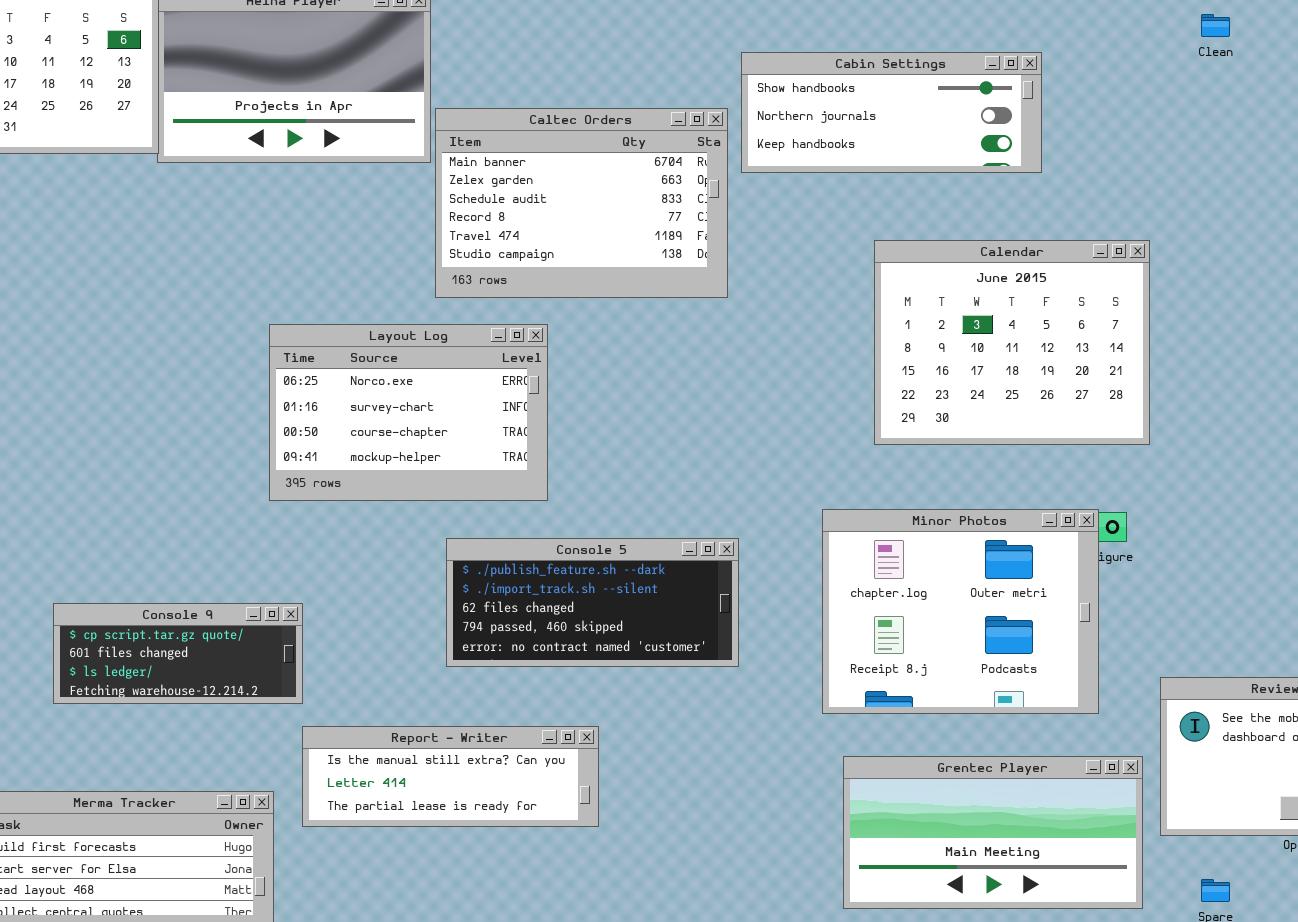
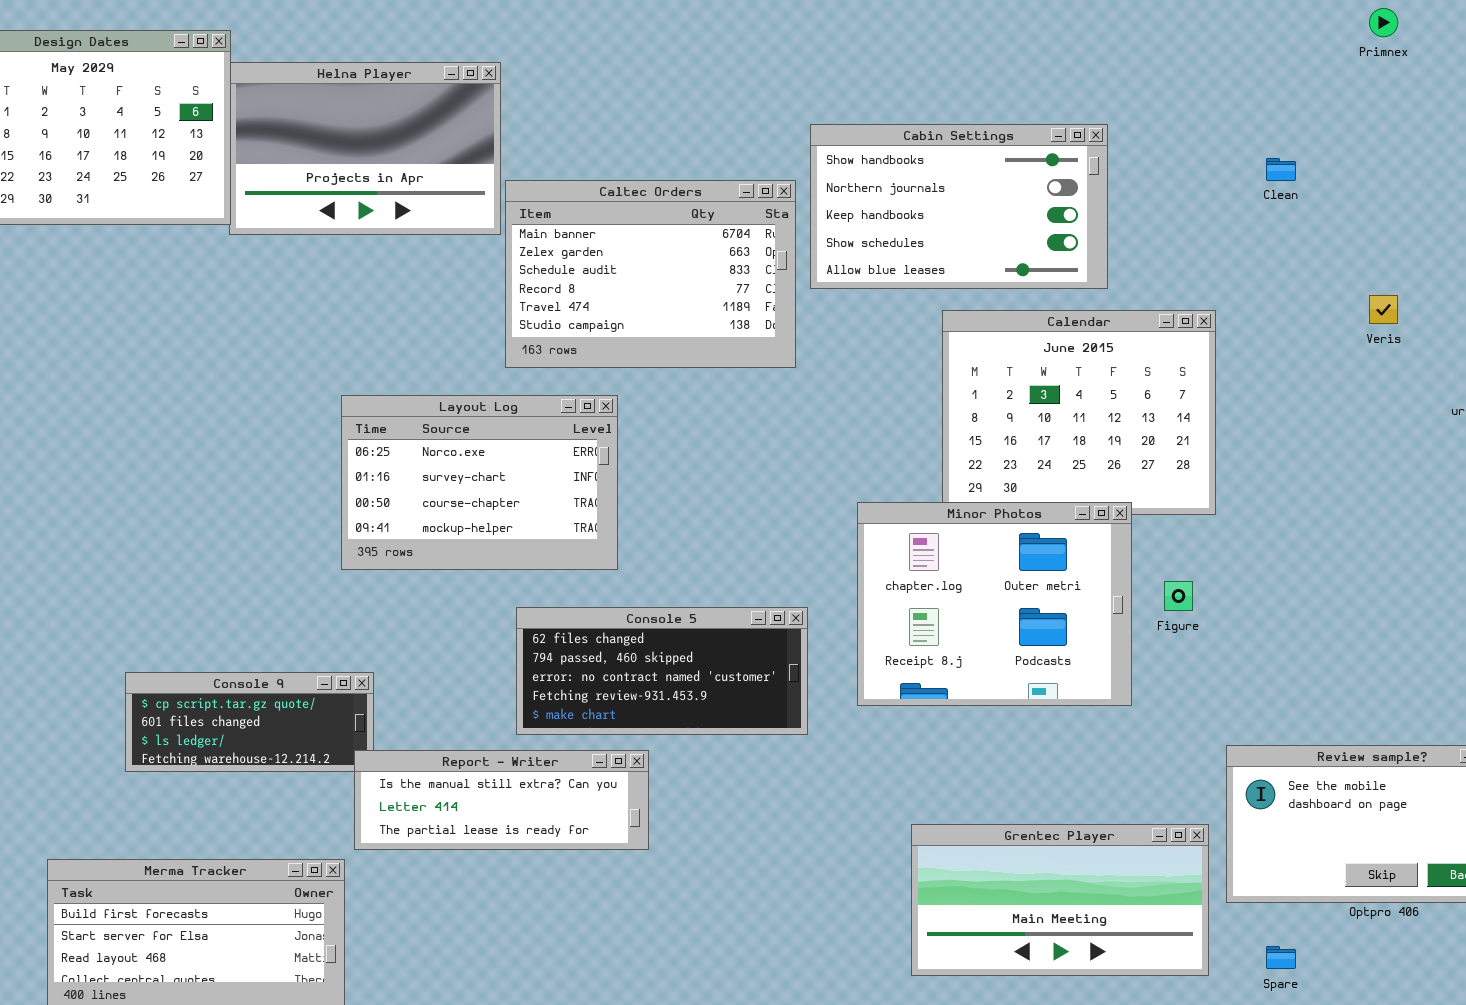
Clean: [1201,14,1230,37] -> [1266,158,1296,181], moved
Cabin Settings: [741,52,1042,173] -> [810,124,1108,289], resized
Minor Photos: [822,509,1099,714] -> [857,502,1132,706], moved
Console 5: [446,538,739,667] -> [516,607,808,735], scrolled down 2 rows
Report - Writer: [302,726,599,827] -> [354,750,649,850], moved

